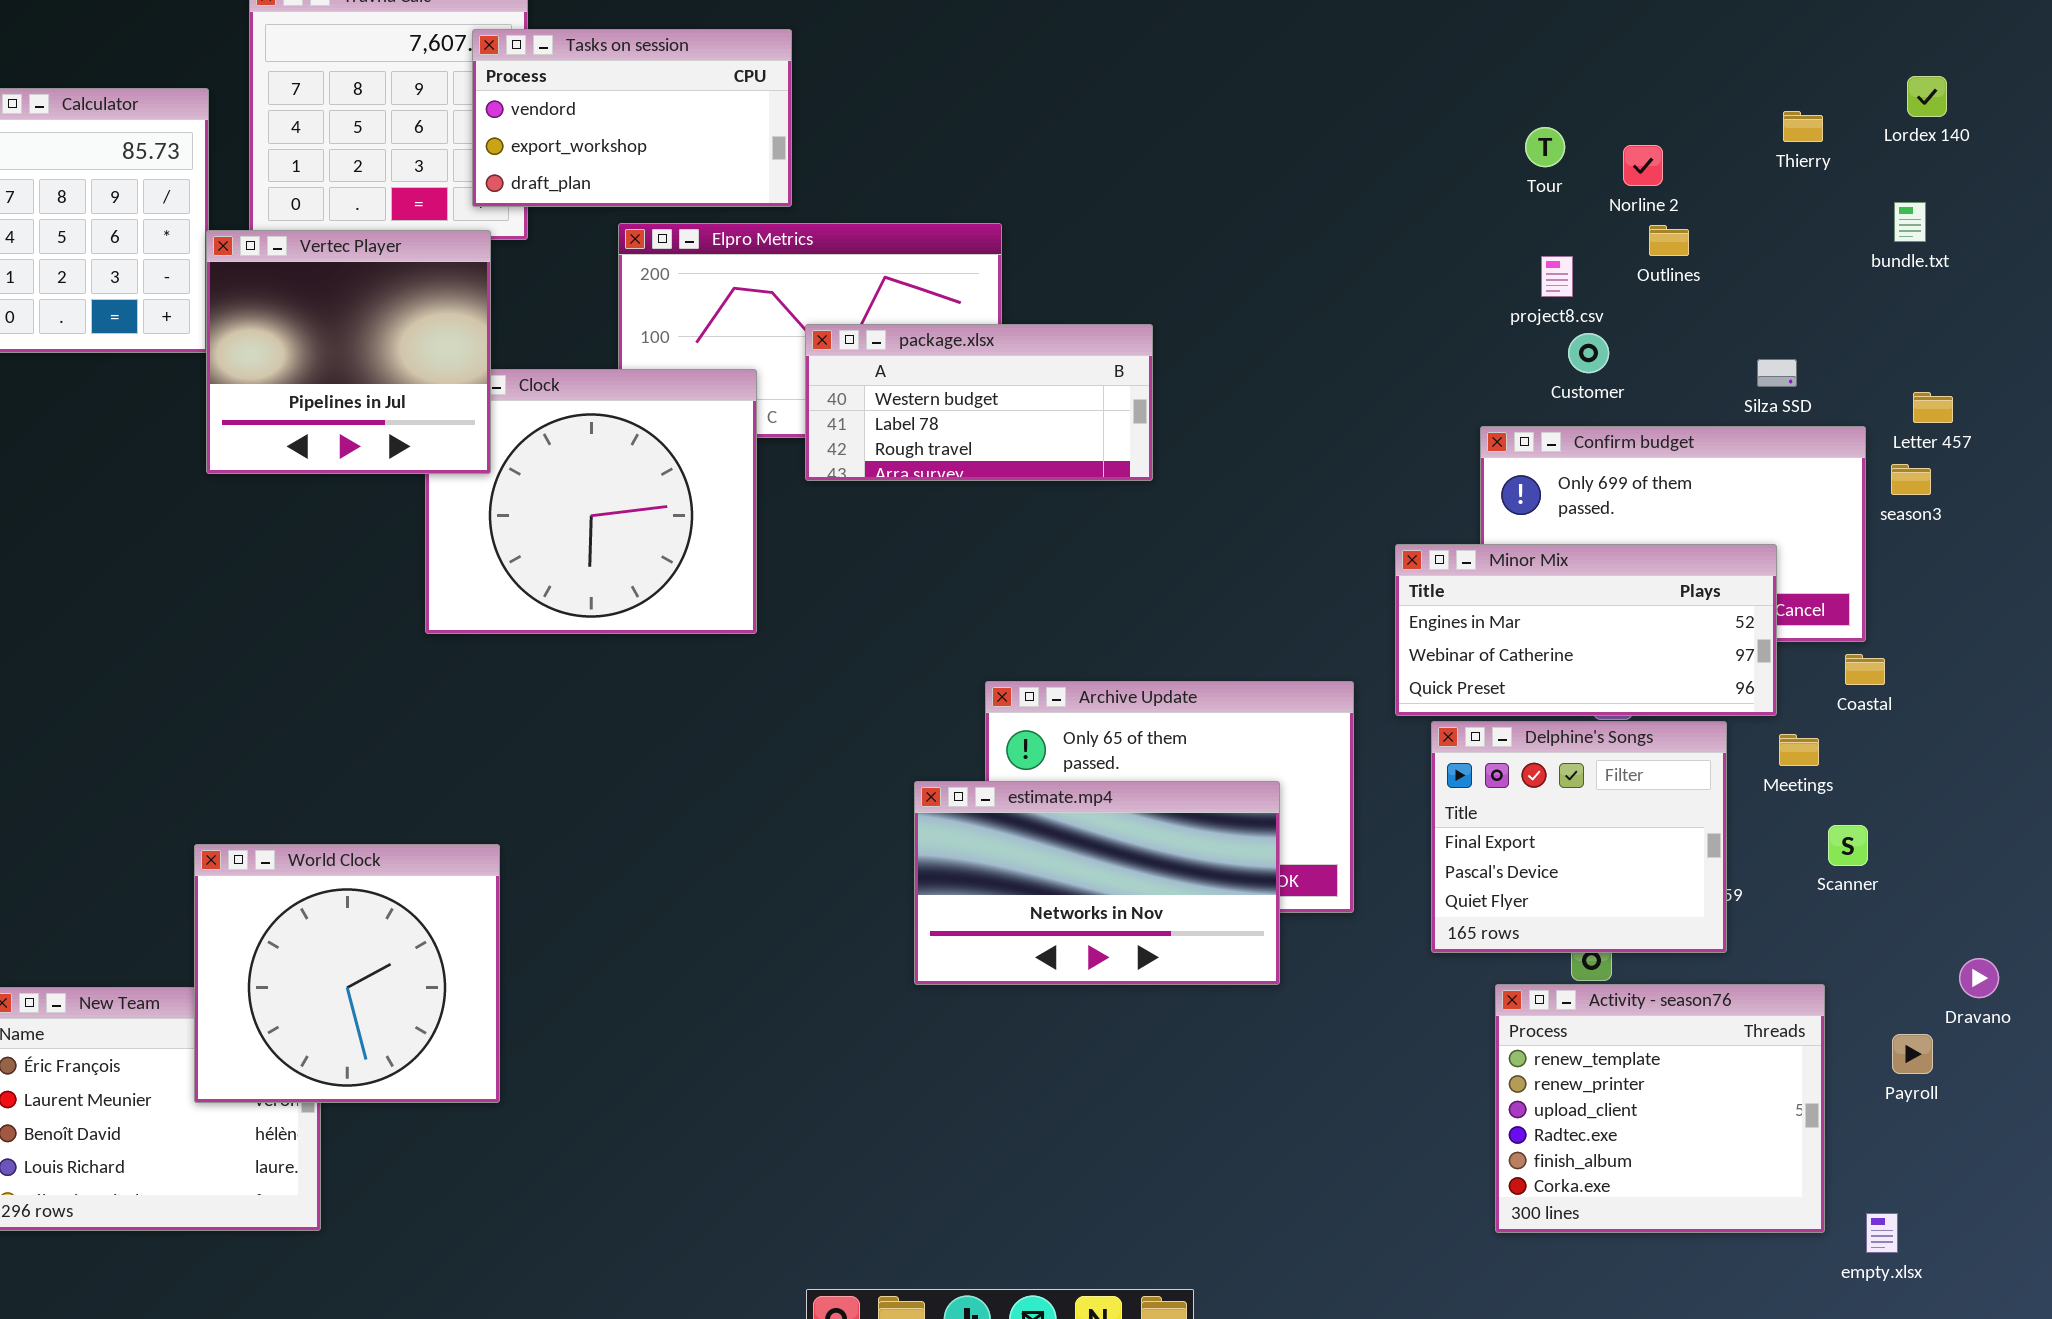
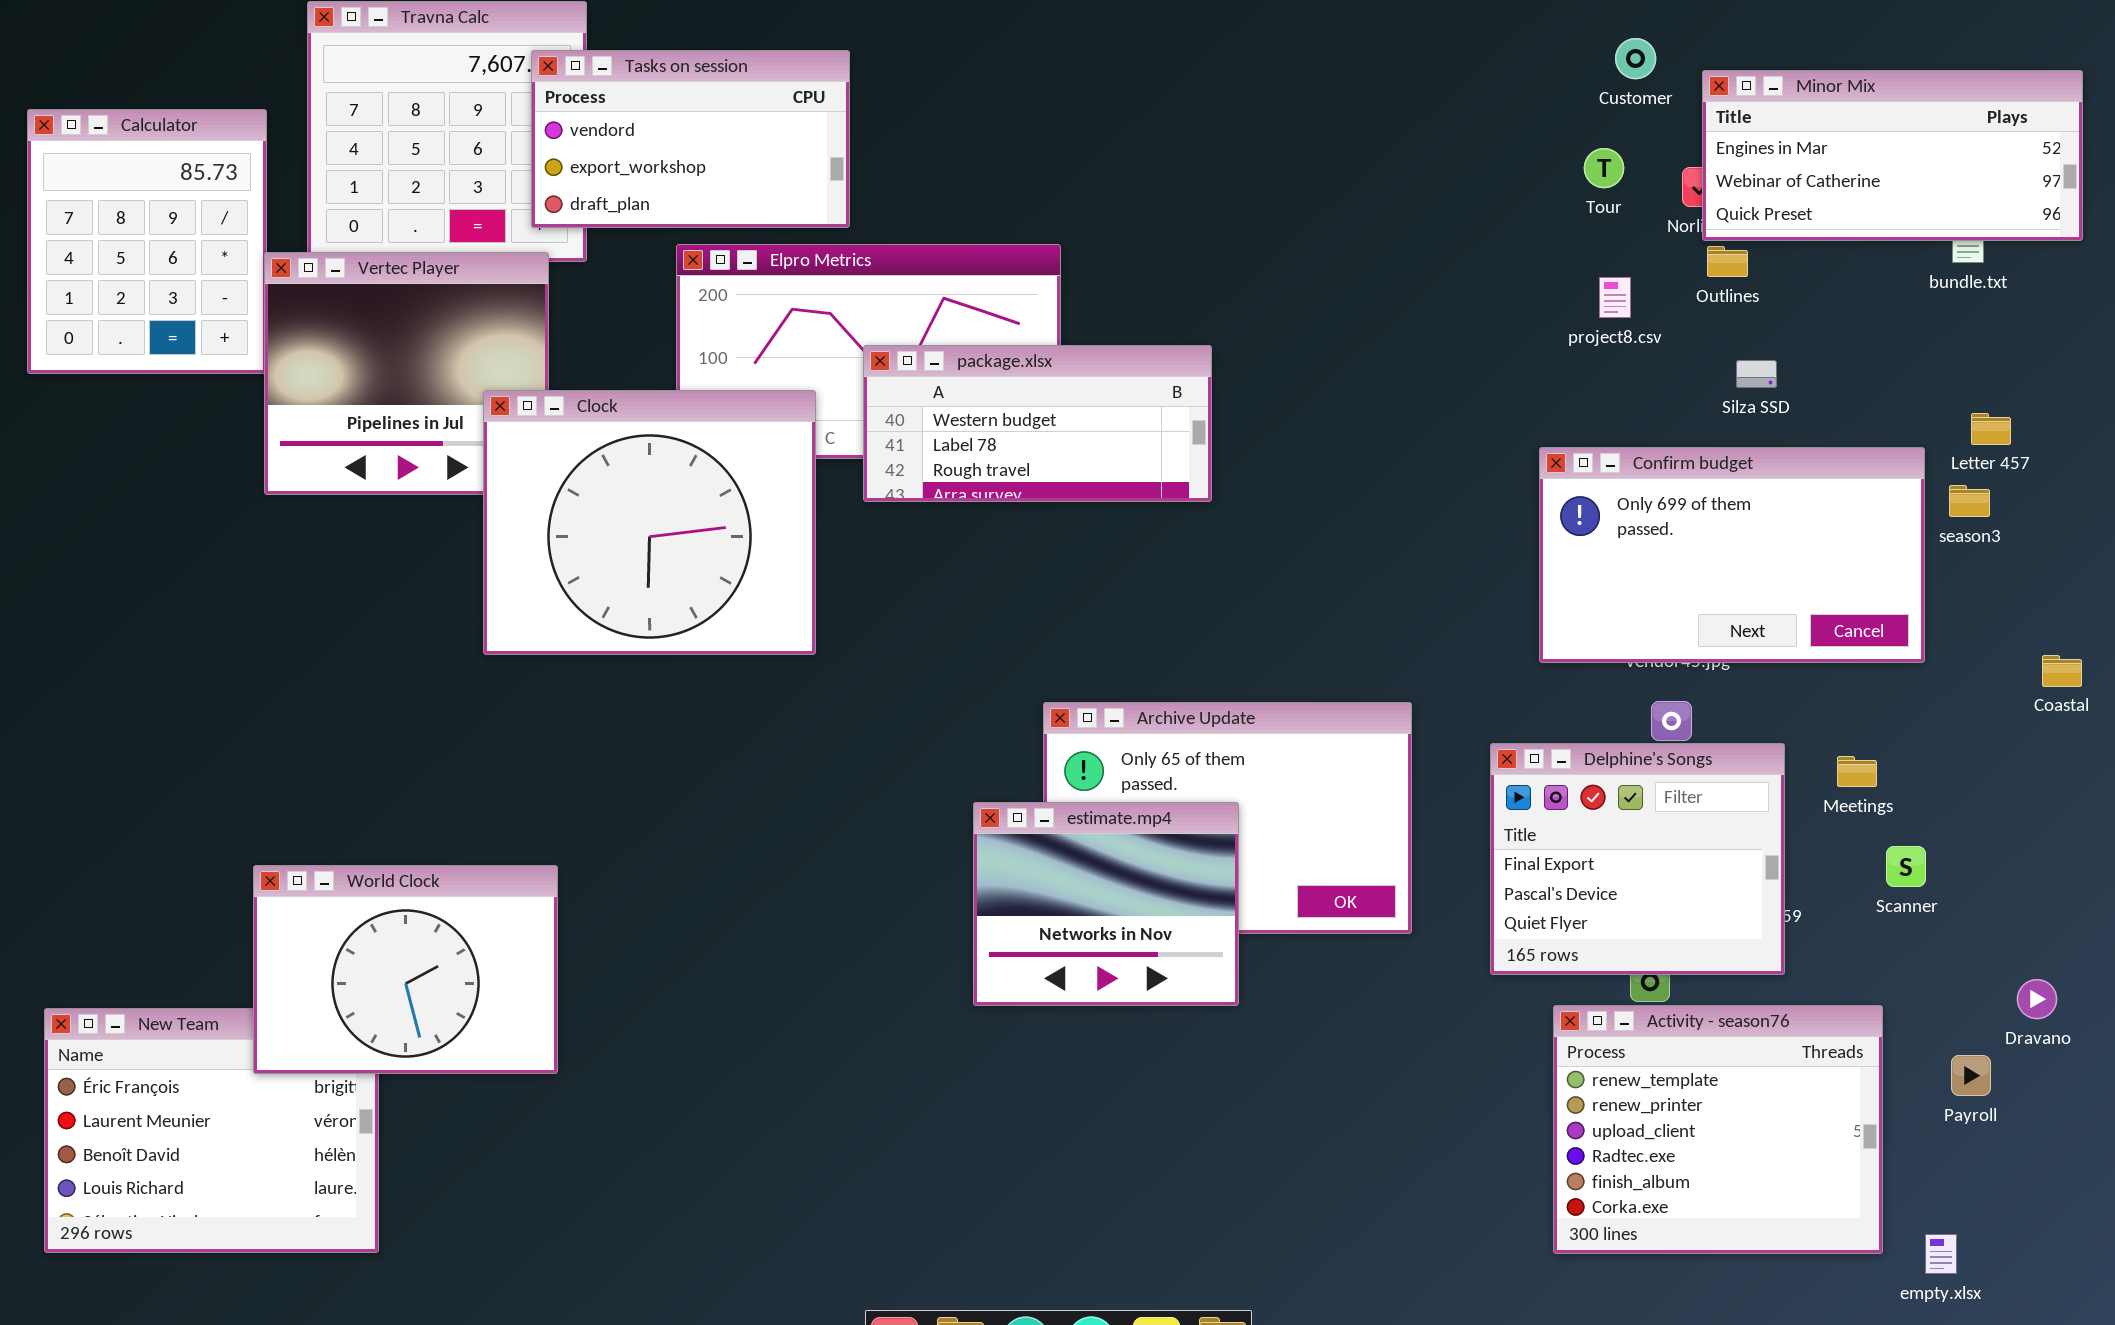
Customer: [1568,333,1609,373] -> [1615,38,1656,79], moved
Silza SSD: [1757,359,1797,387] -> [1736,360,1777,388], moved
Clock: [425,369,757,634] -> [483,390,816,655], raised
Minor Mix: [1395,544,1777,716] -> [1702,70,2083,241], moved
Coastal: [1845,654,1885,685] -> [2042,655,2082,687], moved
estimate.mp4: [914,781,1280,985] -> [973,802,1239,1006], resized
World Clock: [194,844,500,1103] -> [253,865,558,1074], resized

